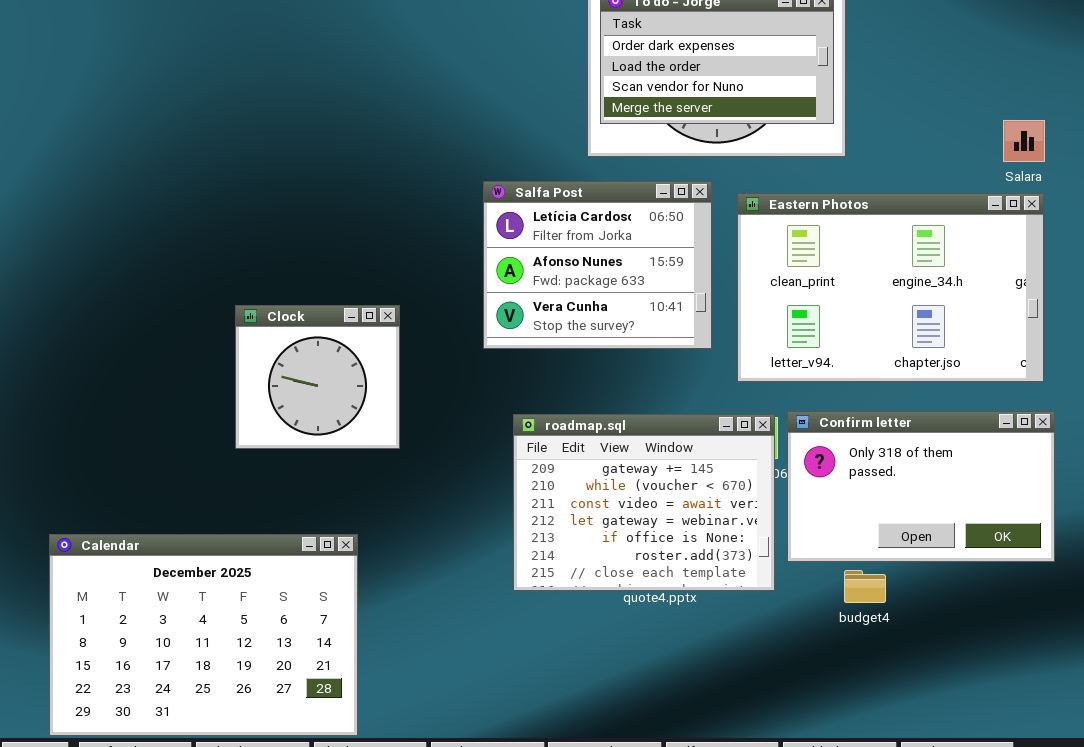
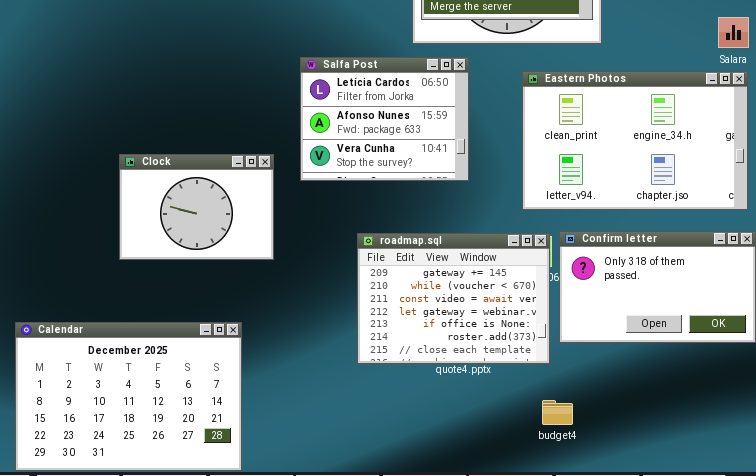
Salfa Post: [483,181,712,349] -> [300,57,469,181], moved
Clock: [235,305,400,449] -> [119,154,274,260], resized
budget4: [844,570,886,603] -> [542,400,573,425], moved

